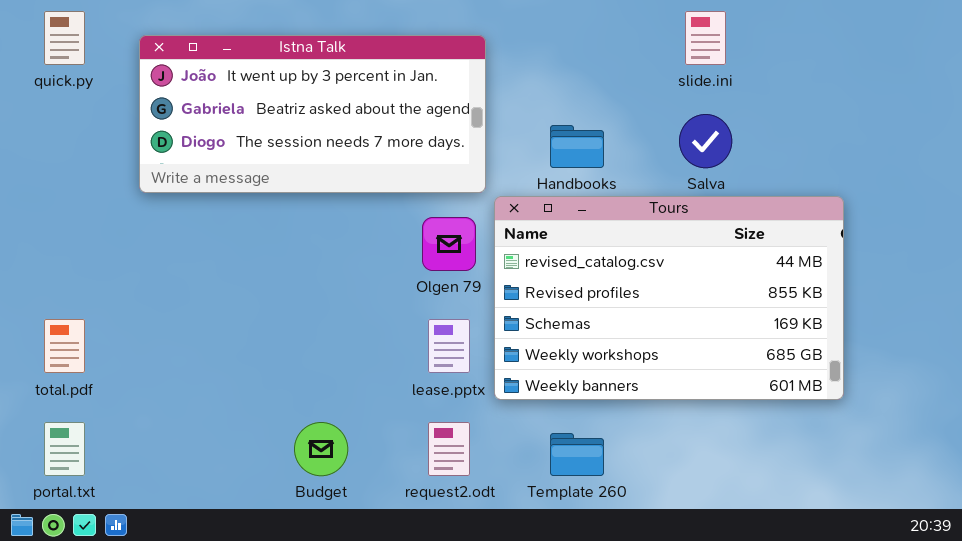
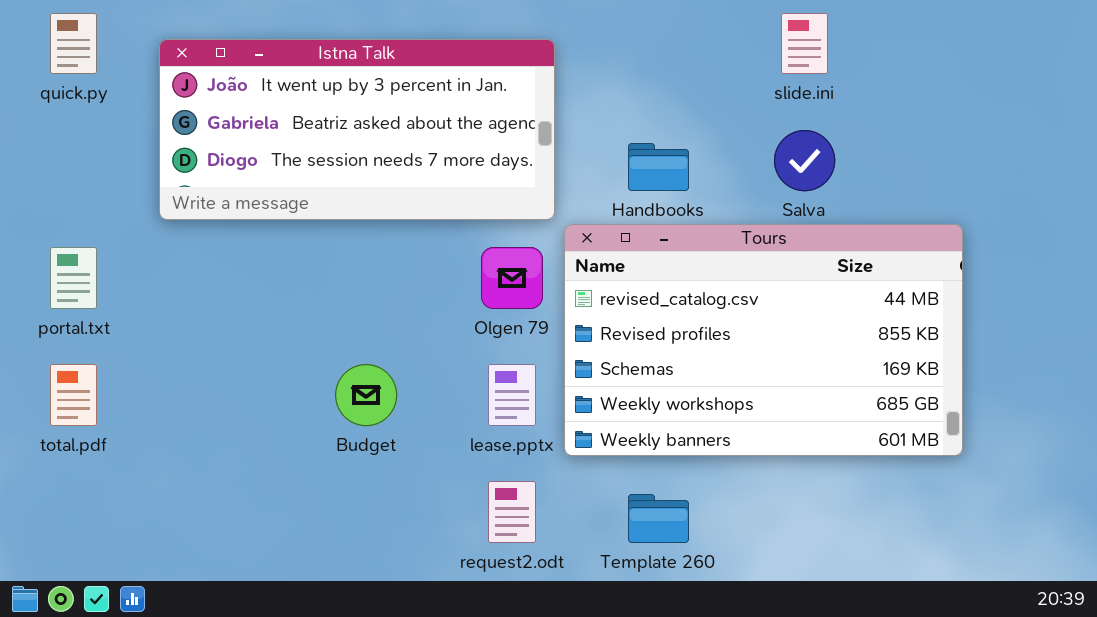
portal.txt: [44,422,85,476] -> [50,247,97,309], moved
Budget: [294,422,348,476] -> [335,364,397,426], moved

